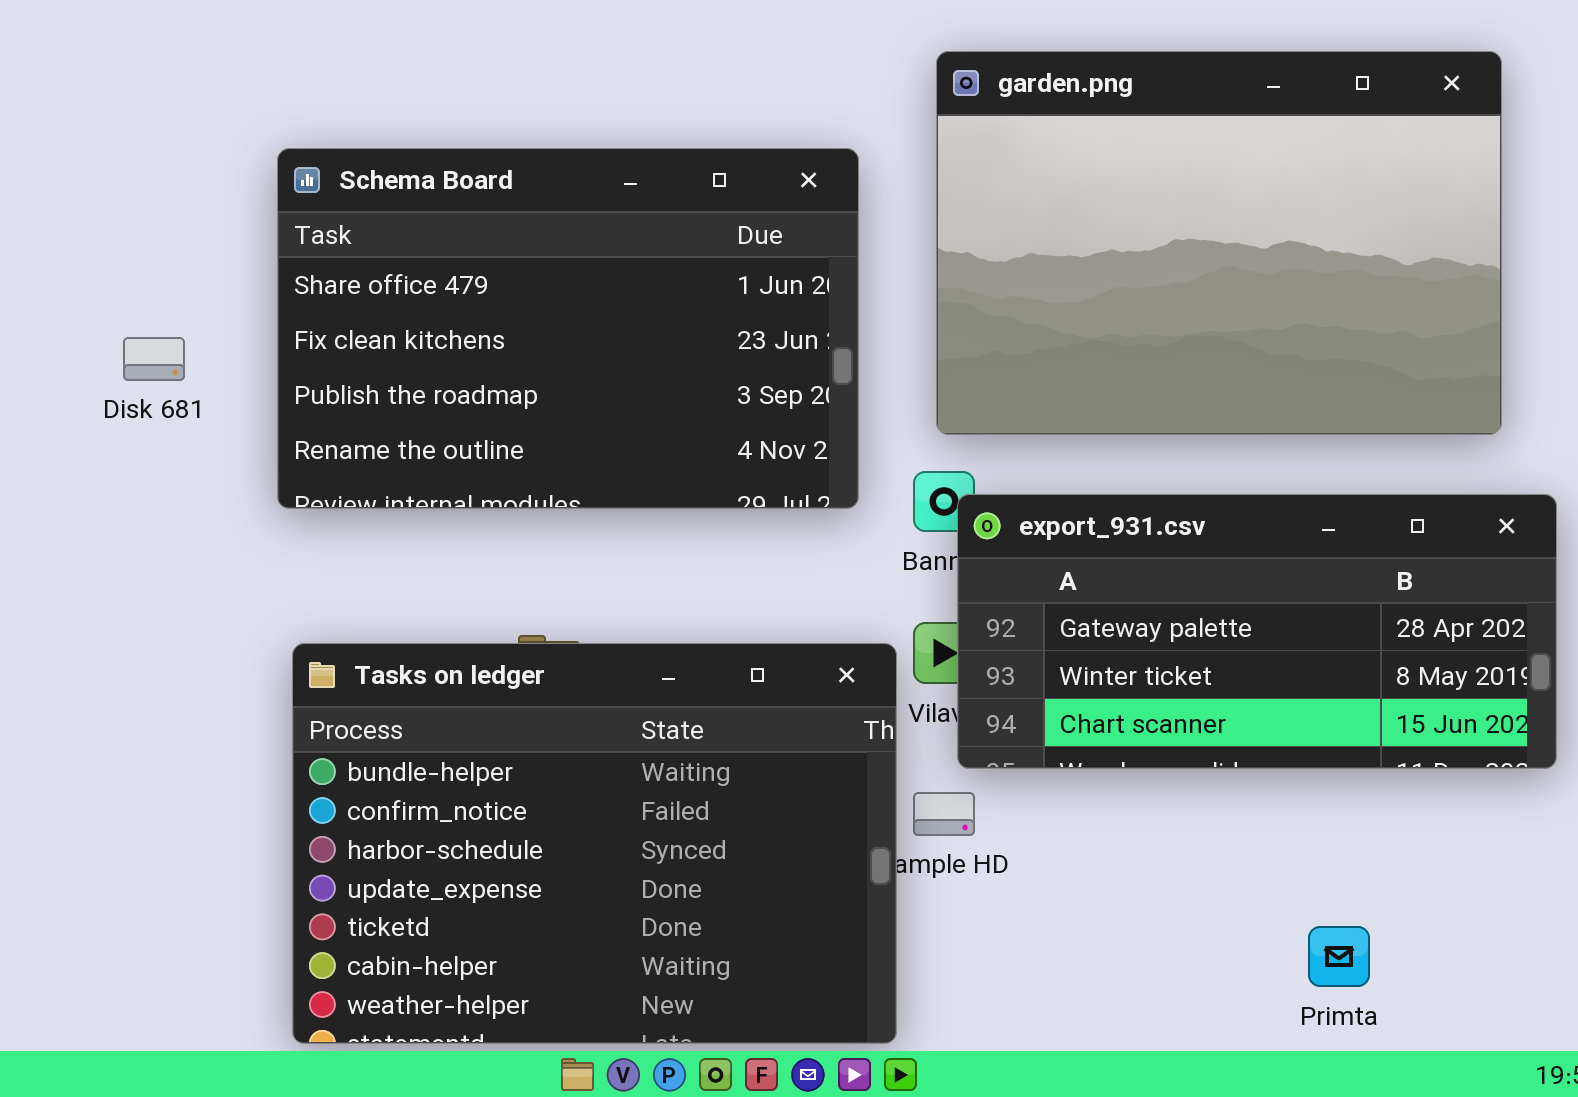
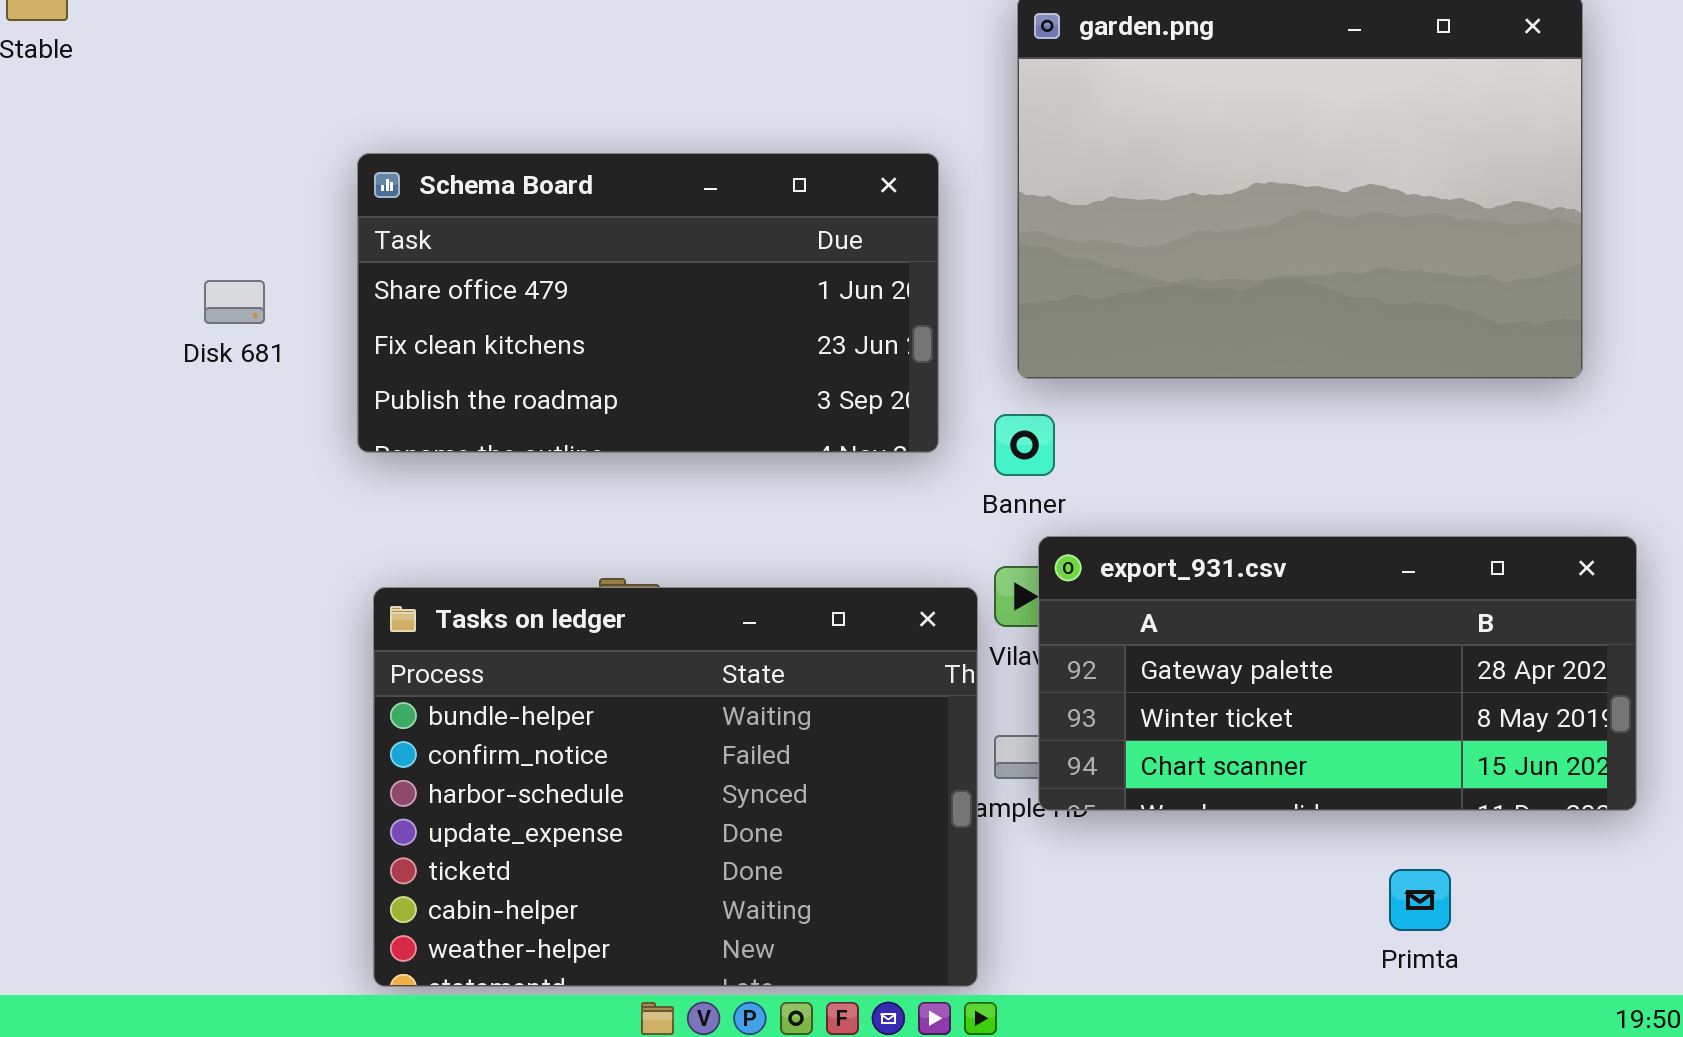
Schema Board: [277,148,859,509] -> [357,153,939,453], resized
export_931.csv: [957,494,1557,769] -> [1038,536,1637,811], moved

